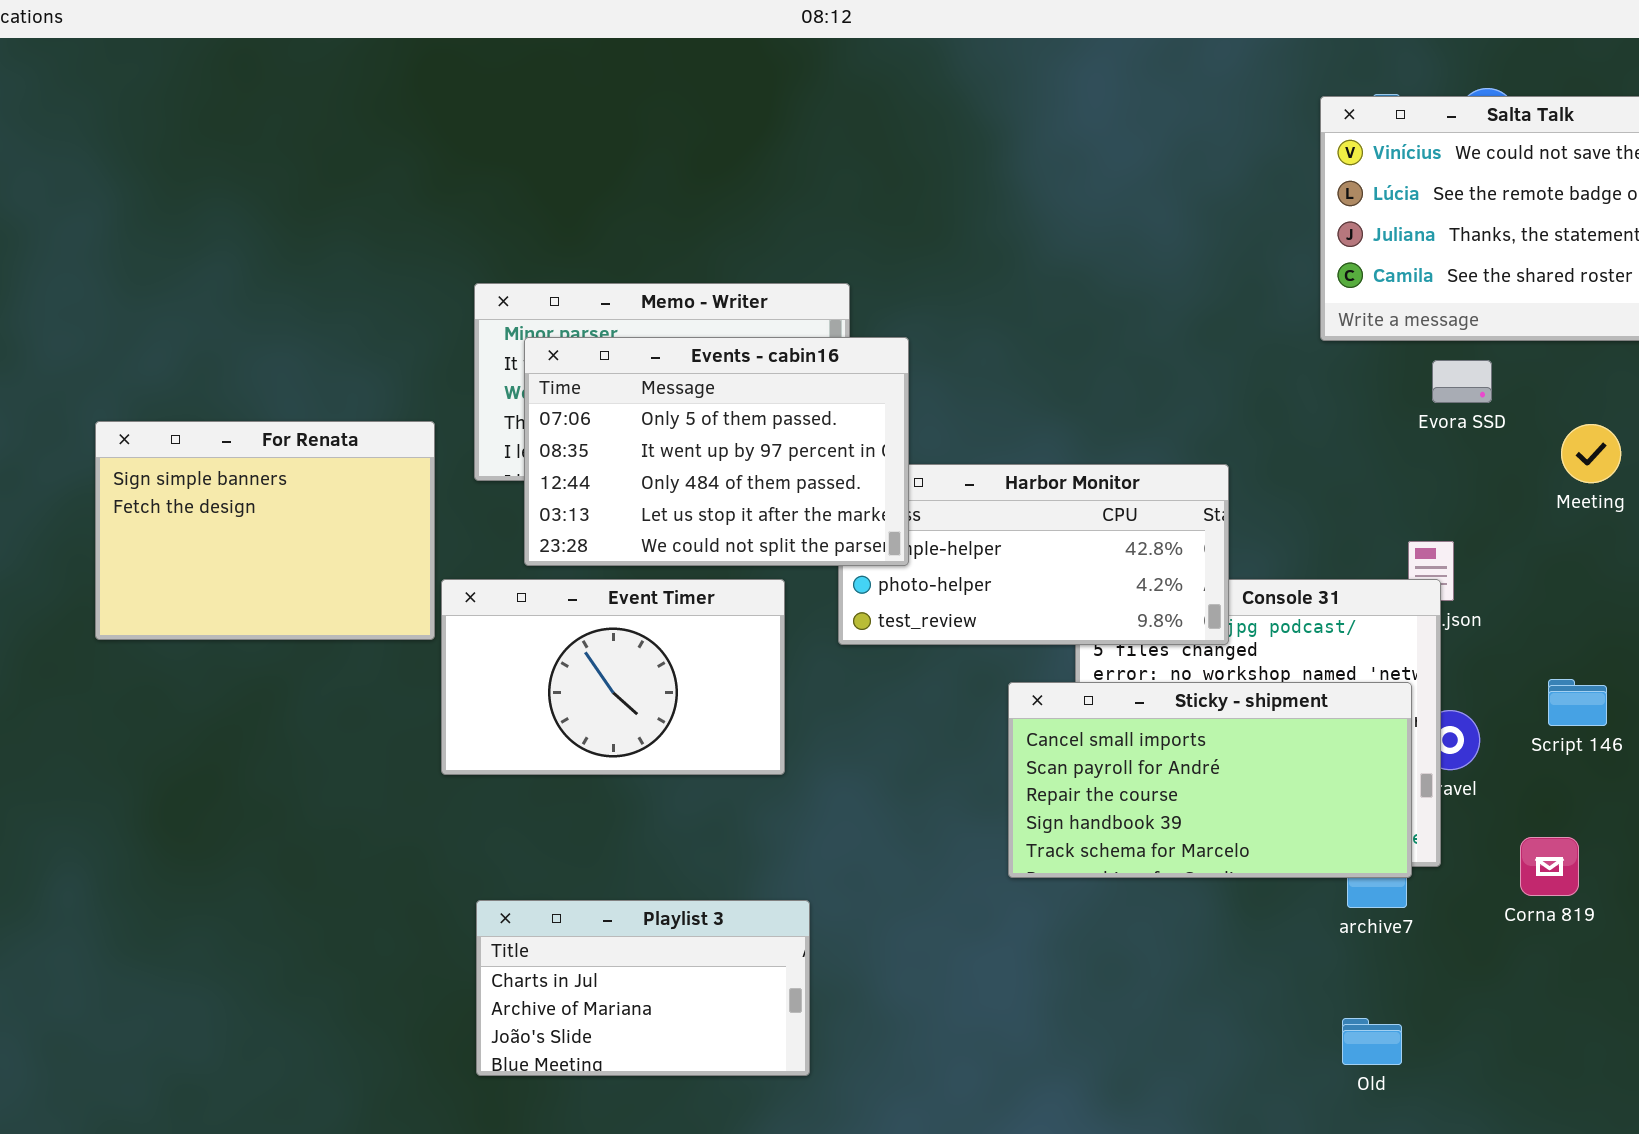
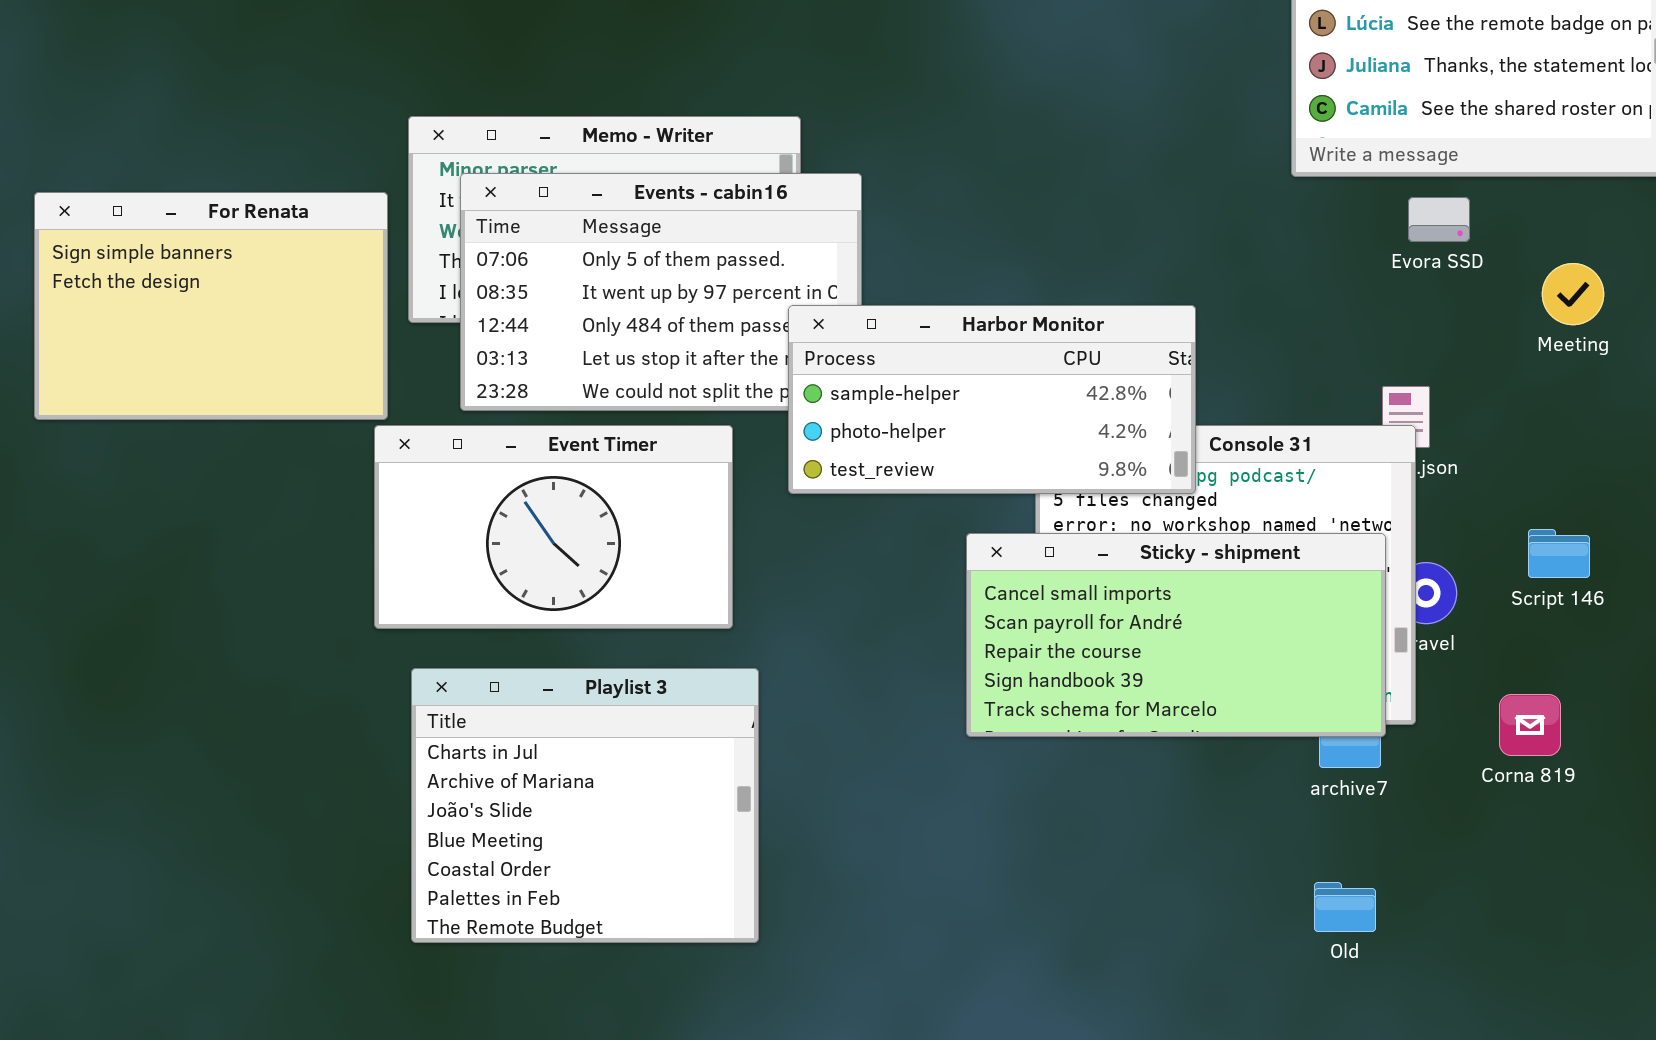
For Renata: [95,421,435,640] -> [34,192,388,420], moved
Harbor Monitor: [838,464,1229,645] -> [788,305,1196,494], raised
Playlist 3: [476,900,810,1076] -> [411,668,759,943], resized

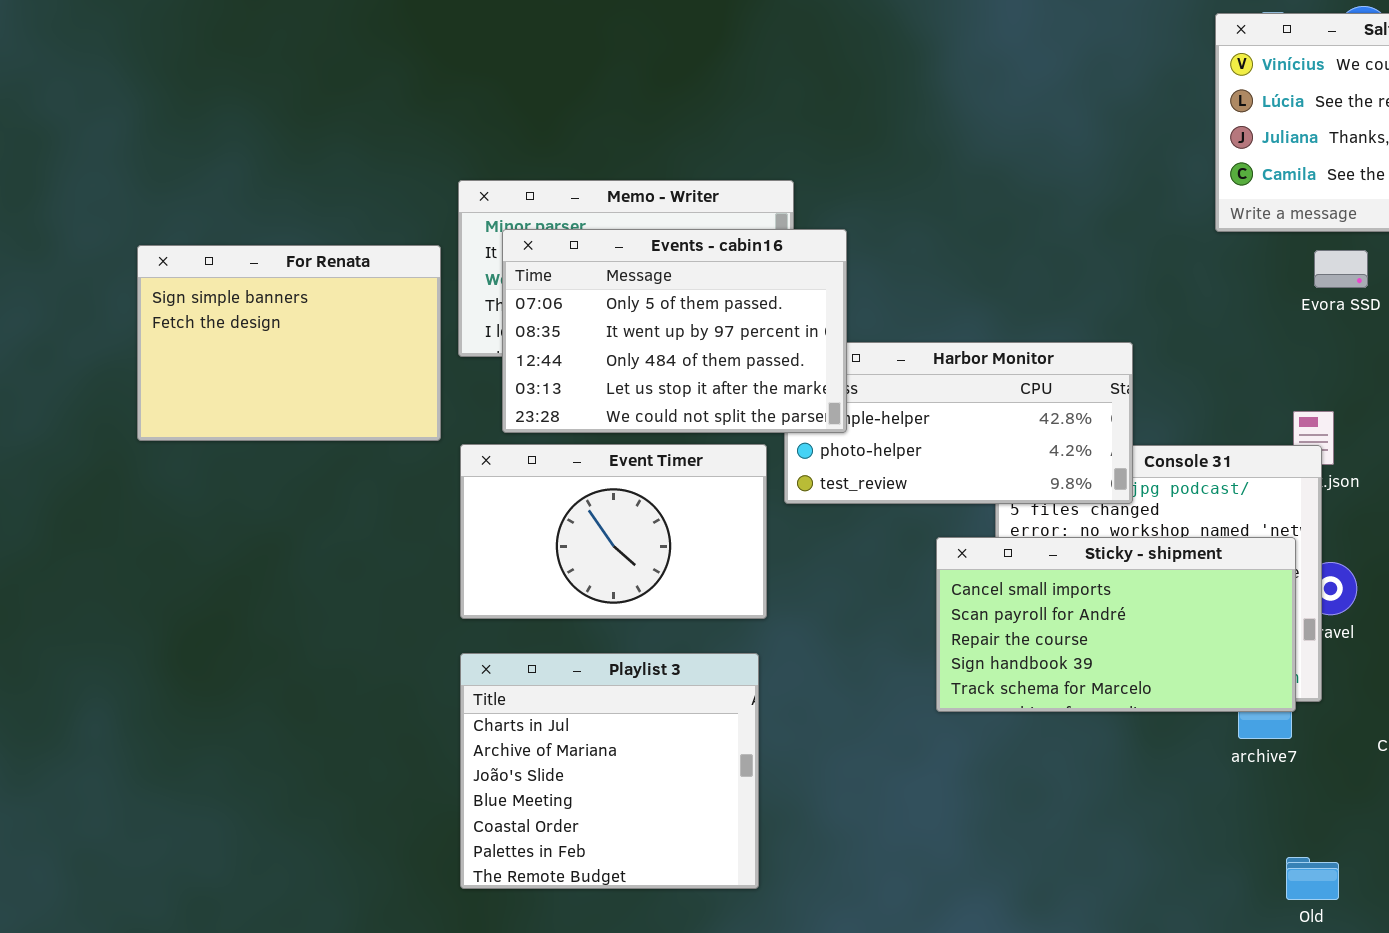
Events - cabin16: [460,173,862,411] -> [502,229,847,433], raised
Event Timer: [374,425,733,629] -> [460,444,767,619], moved
Old: [1314,882,1376,932] -> [1286,857,1339,900], moved

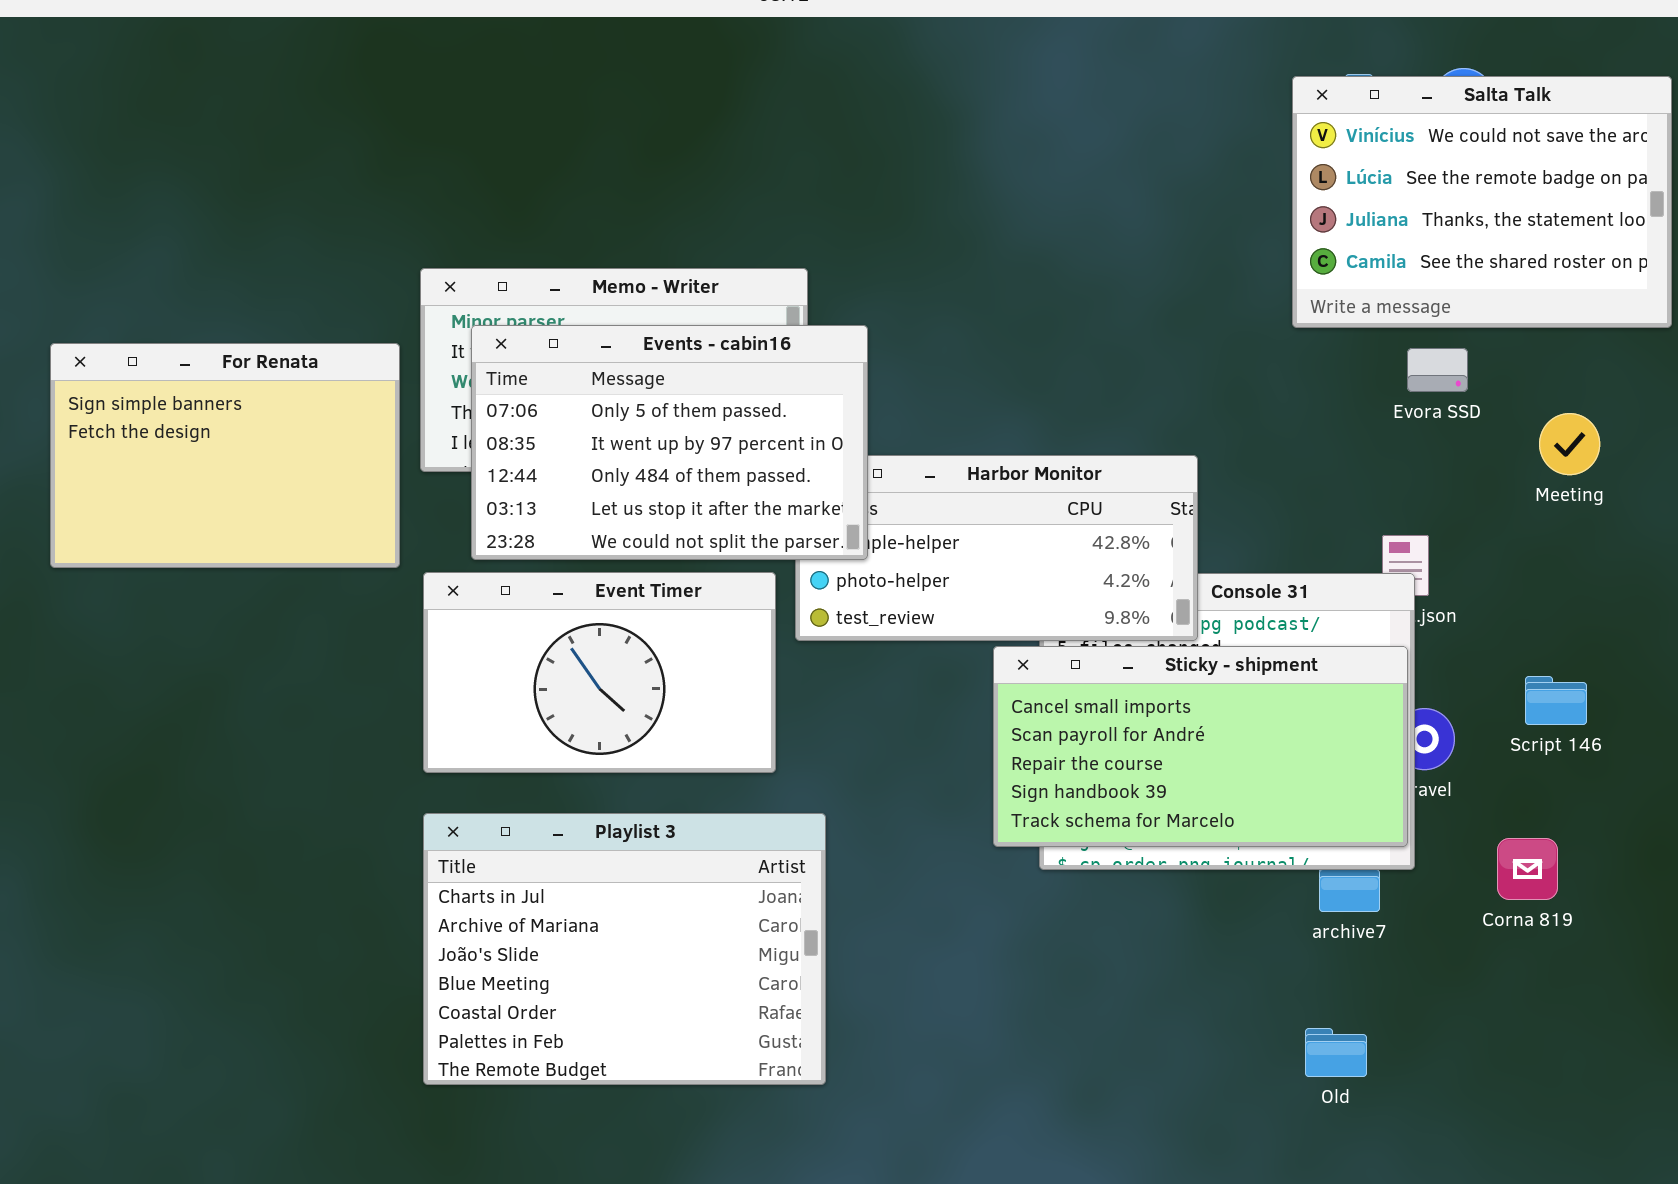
Sticky - shipment: [936,537,1296,712] -> [993,646,1408,847], moved
Playlist 3: [460,653,759,889] -> [423,813,826,1085], resized
Old: [1286,857,1339,900] -> [1305,1028,1367,1077], moved

